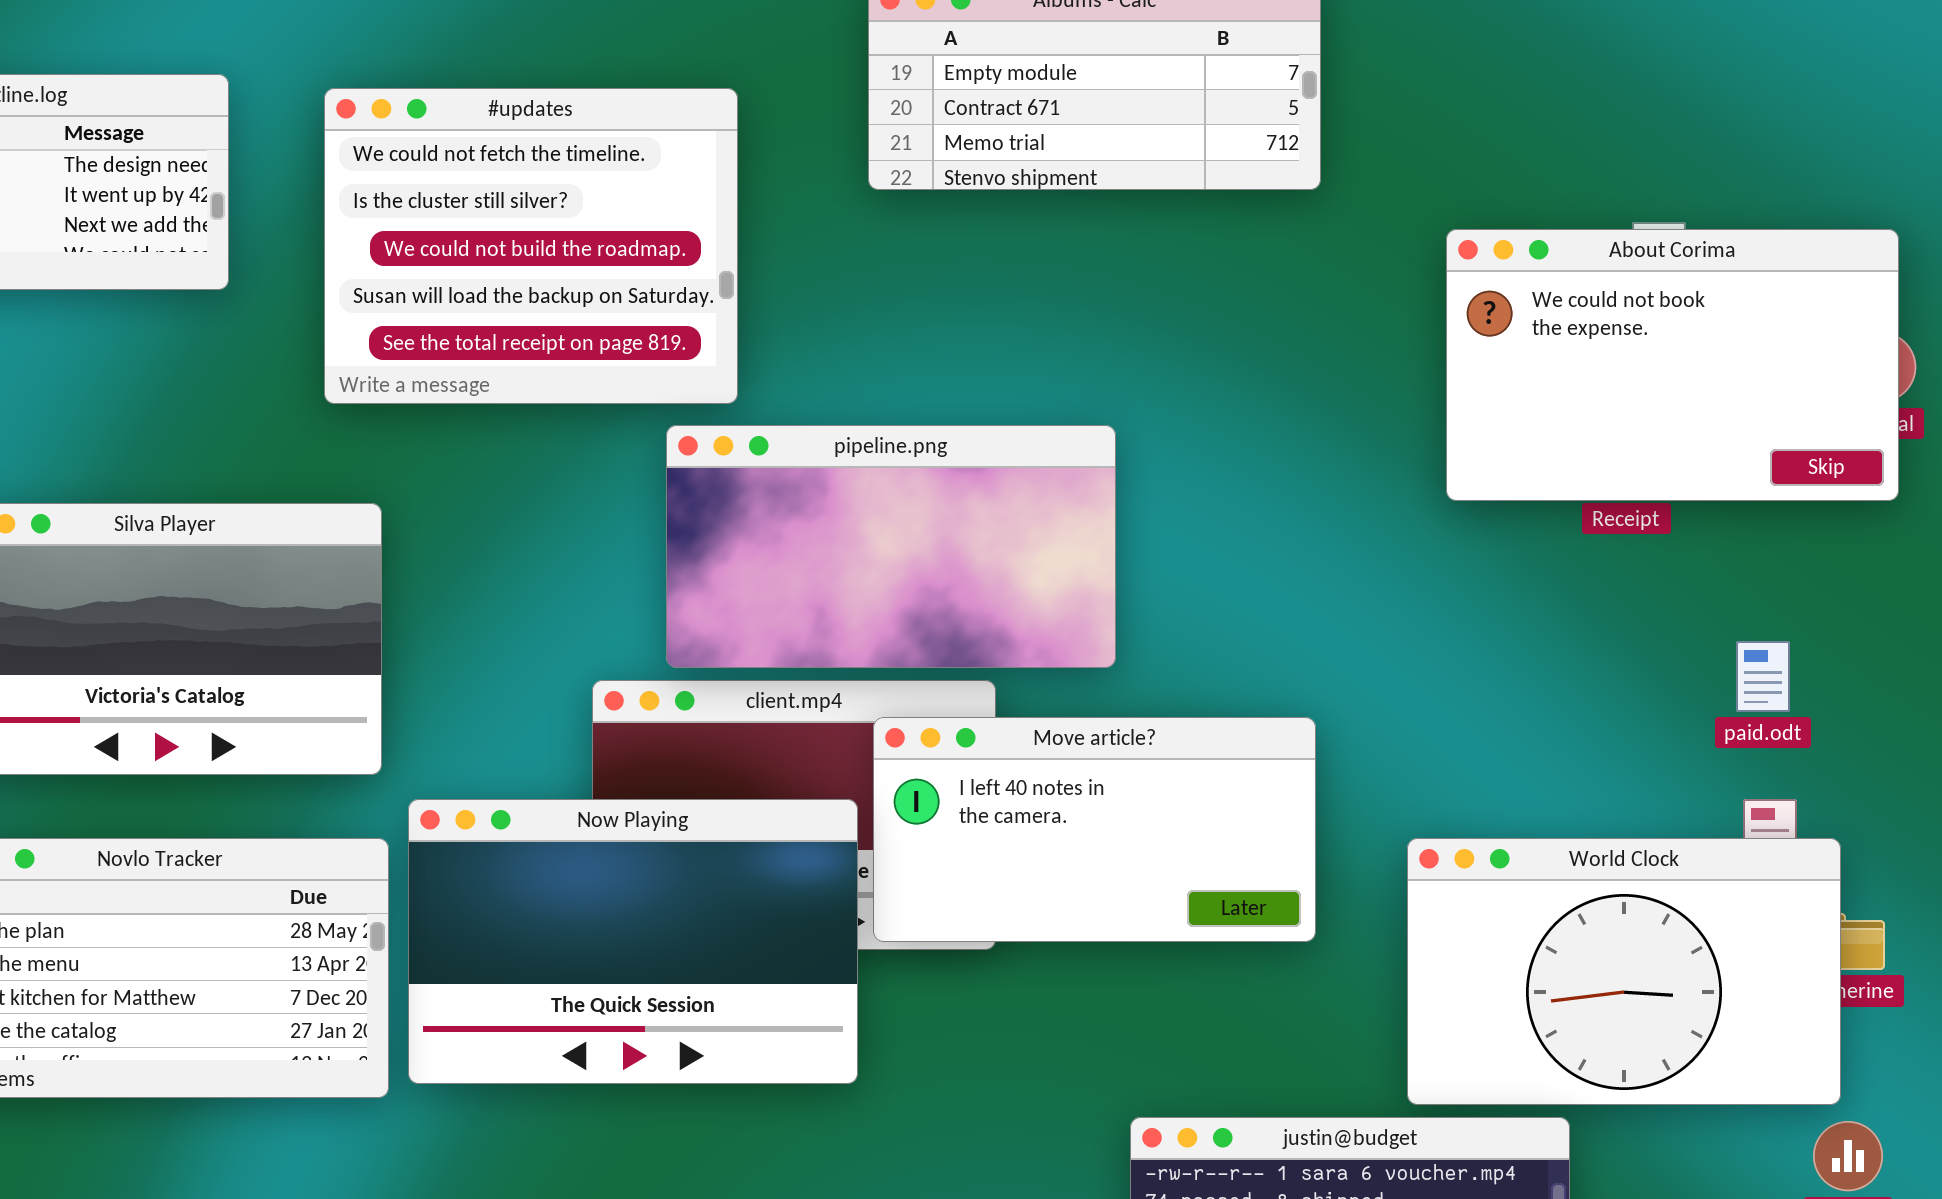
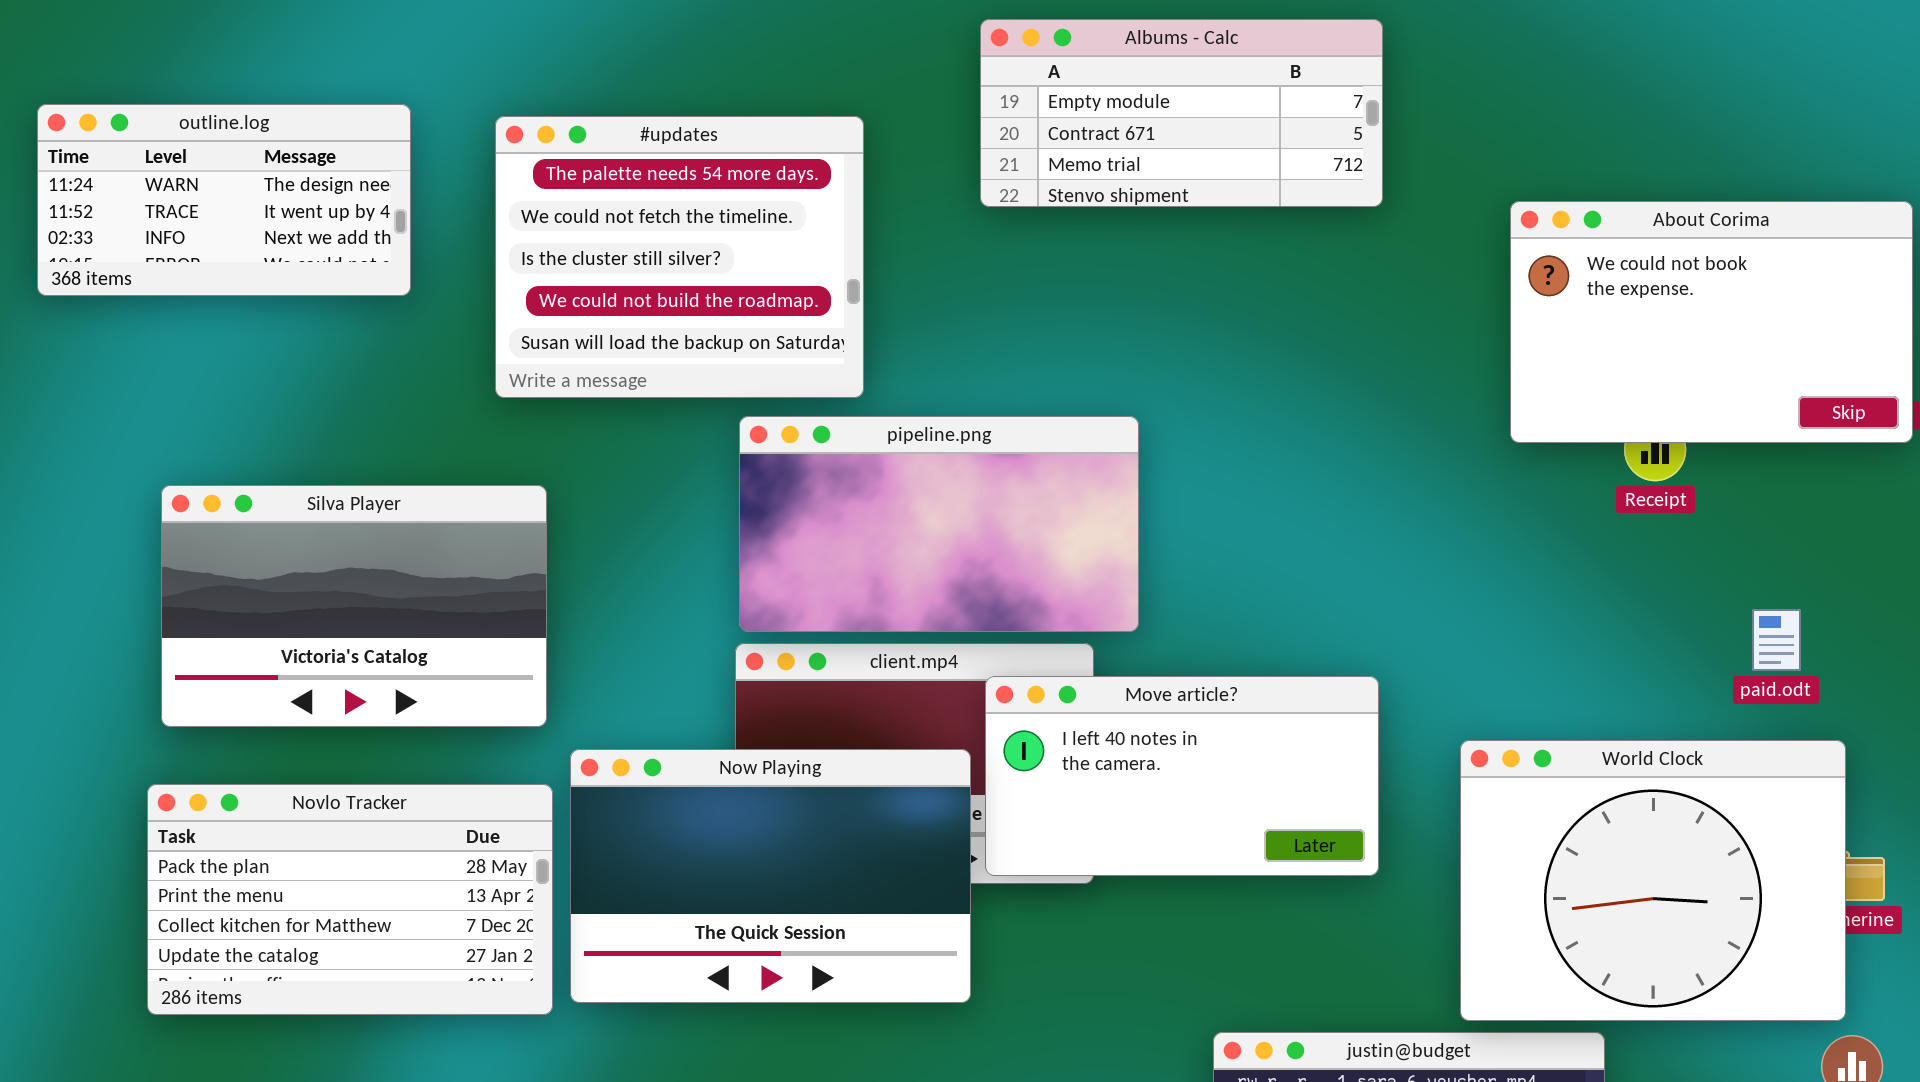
#updates: [324,88,738,404] -> [495,116,864,398], scrolled up 1 row
About Corima: [1446,229,1899,501] -> [1510,201,1913,443], moved
pipeline.png: [666,425,1116,668] -> [739,416,1139,632], moved
World Clock: [1407,838,1841,1105] -> [1460,740,1846,1021], resized

